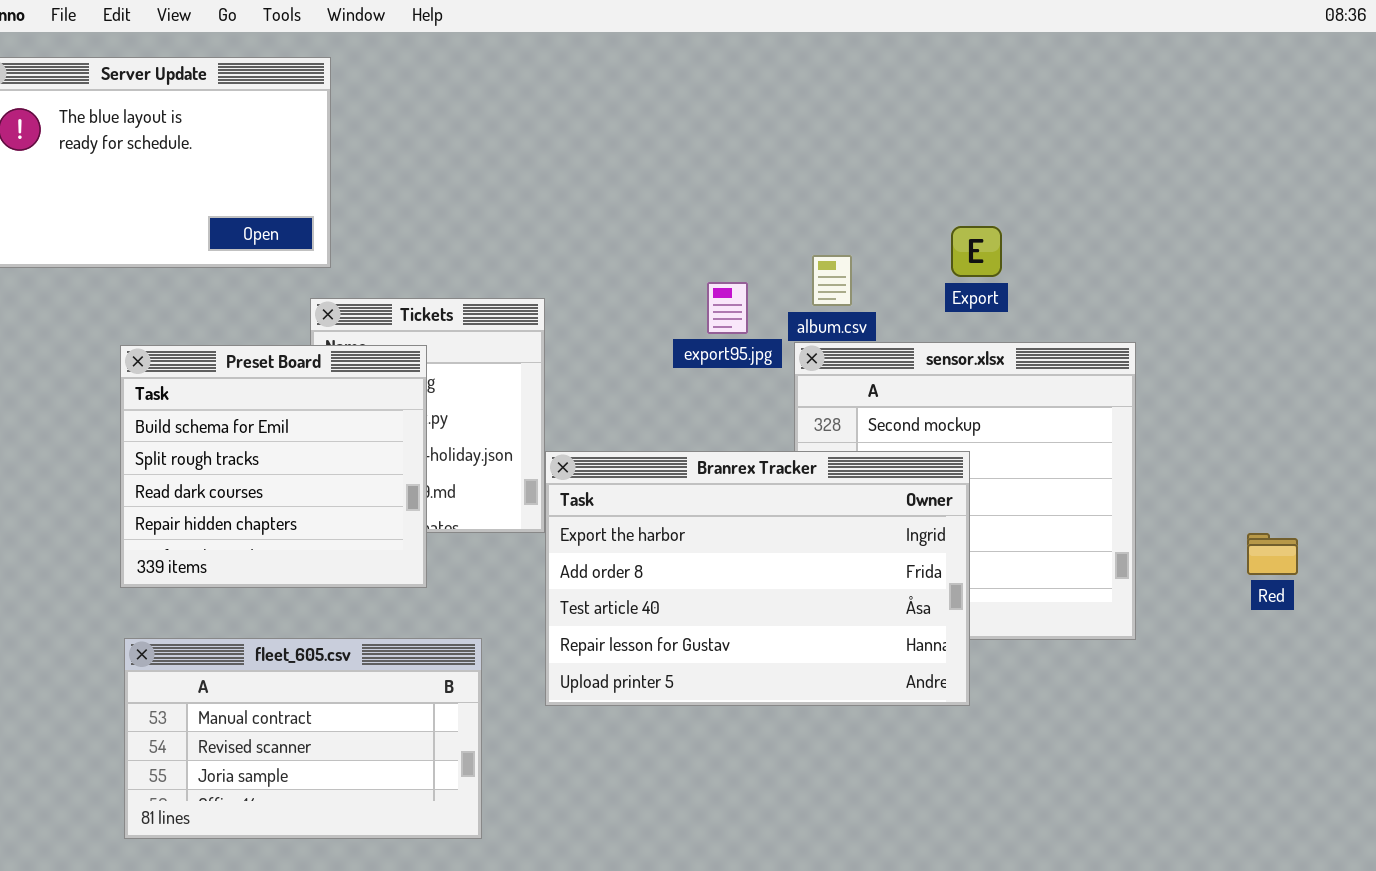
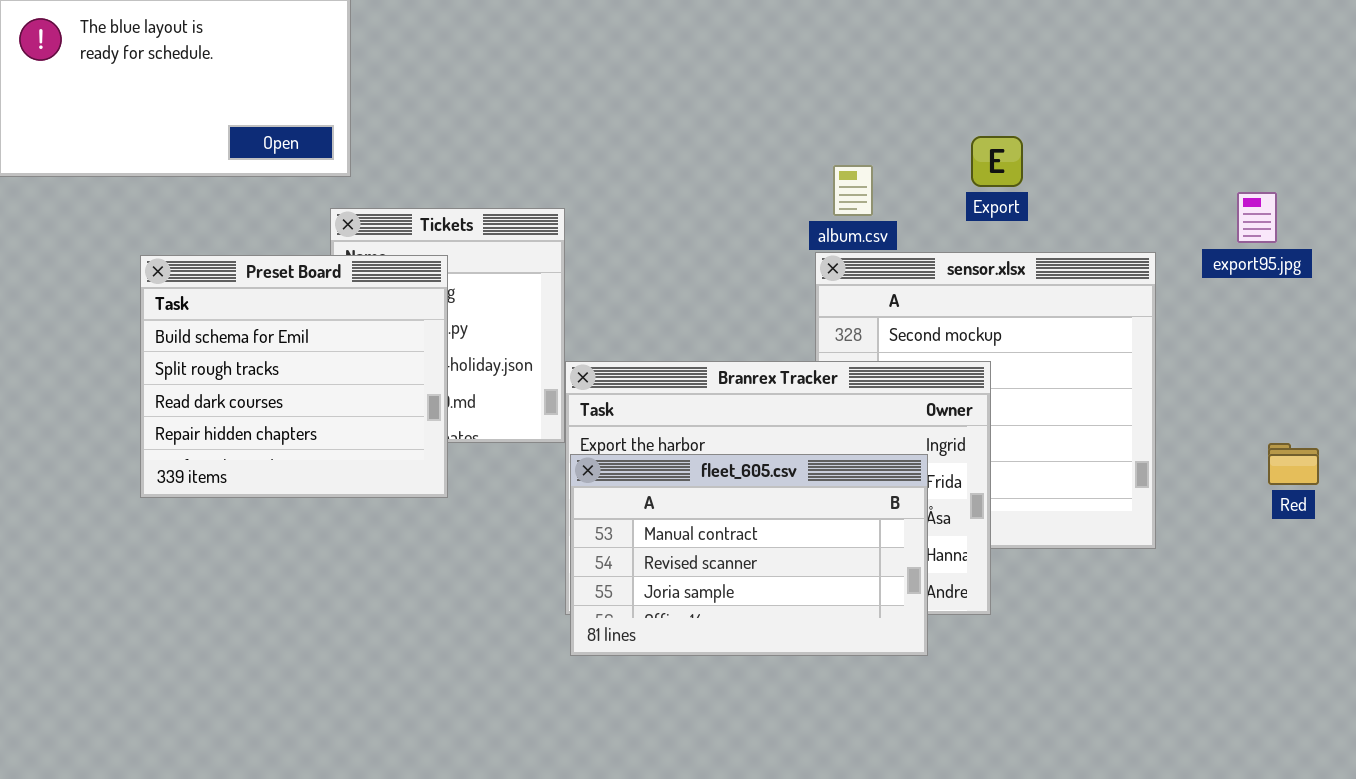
export95.jpg: [707,282,748,334] -> [1237,192,1277,243], moved
fleet_605.csv: [124,638,482,839] -> [570,454,928,656], moved

